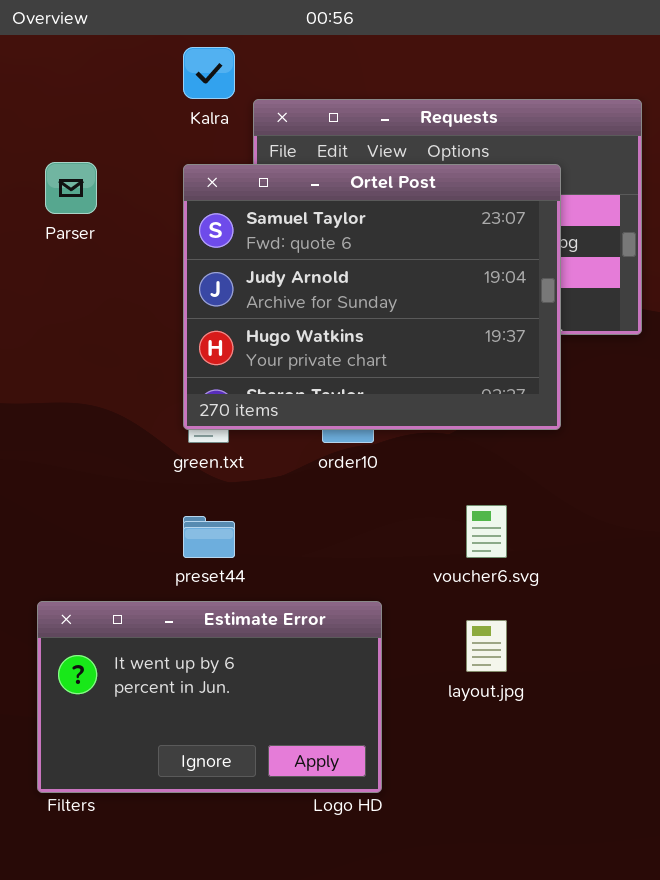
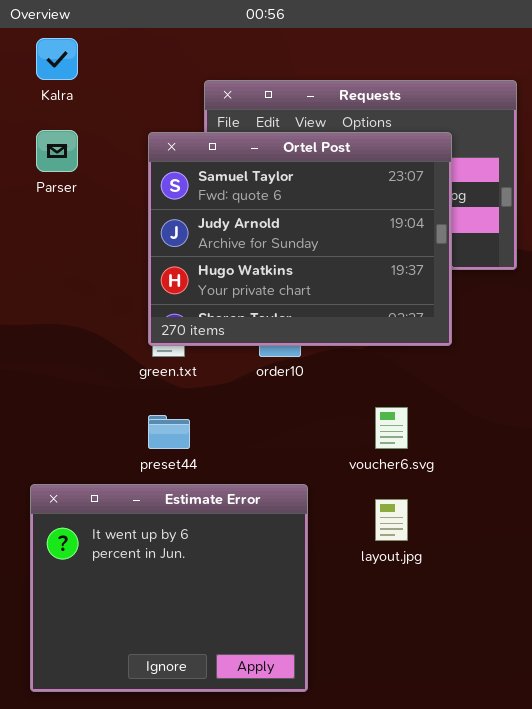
Kalra: [183,47,235,99] -> [36,38,78,80], moved
Estimate Error: [37,601,382,793] -> [30,484,308,692], resized

